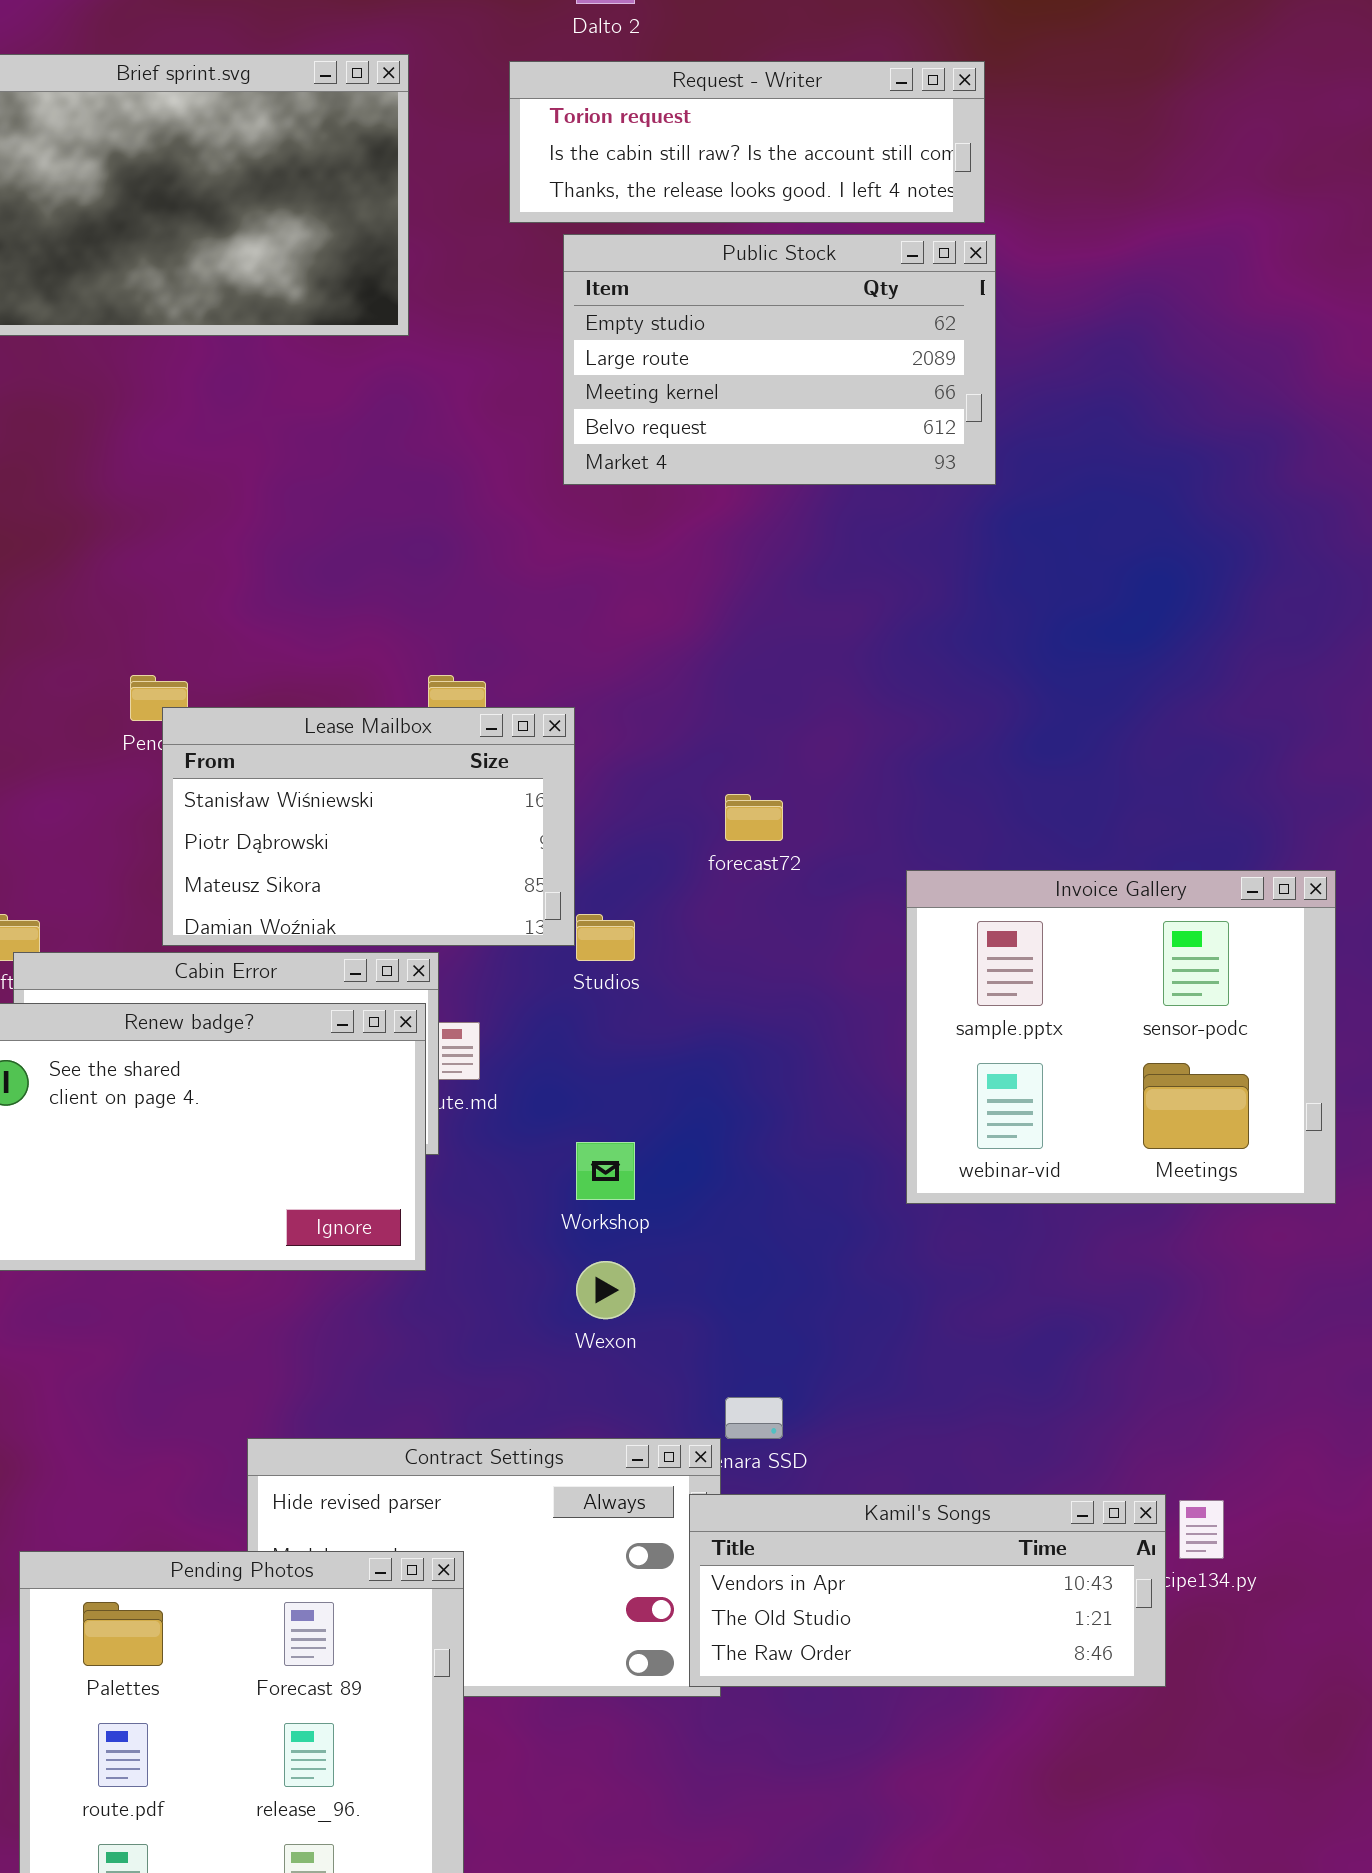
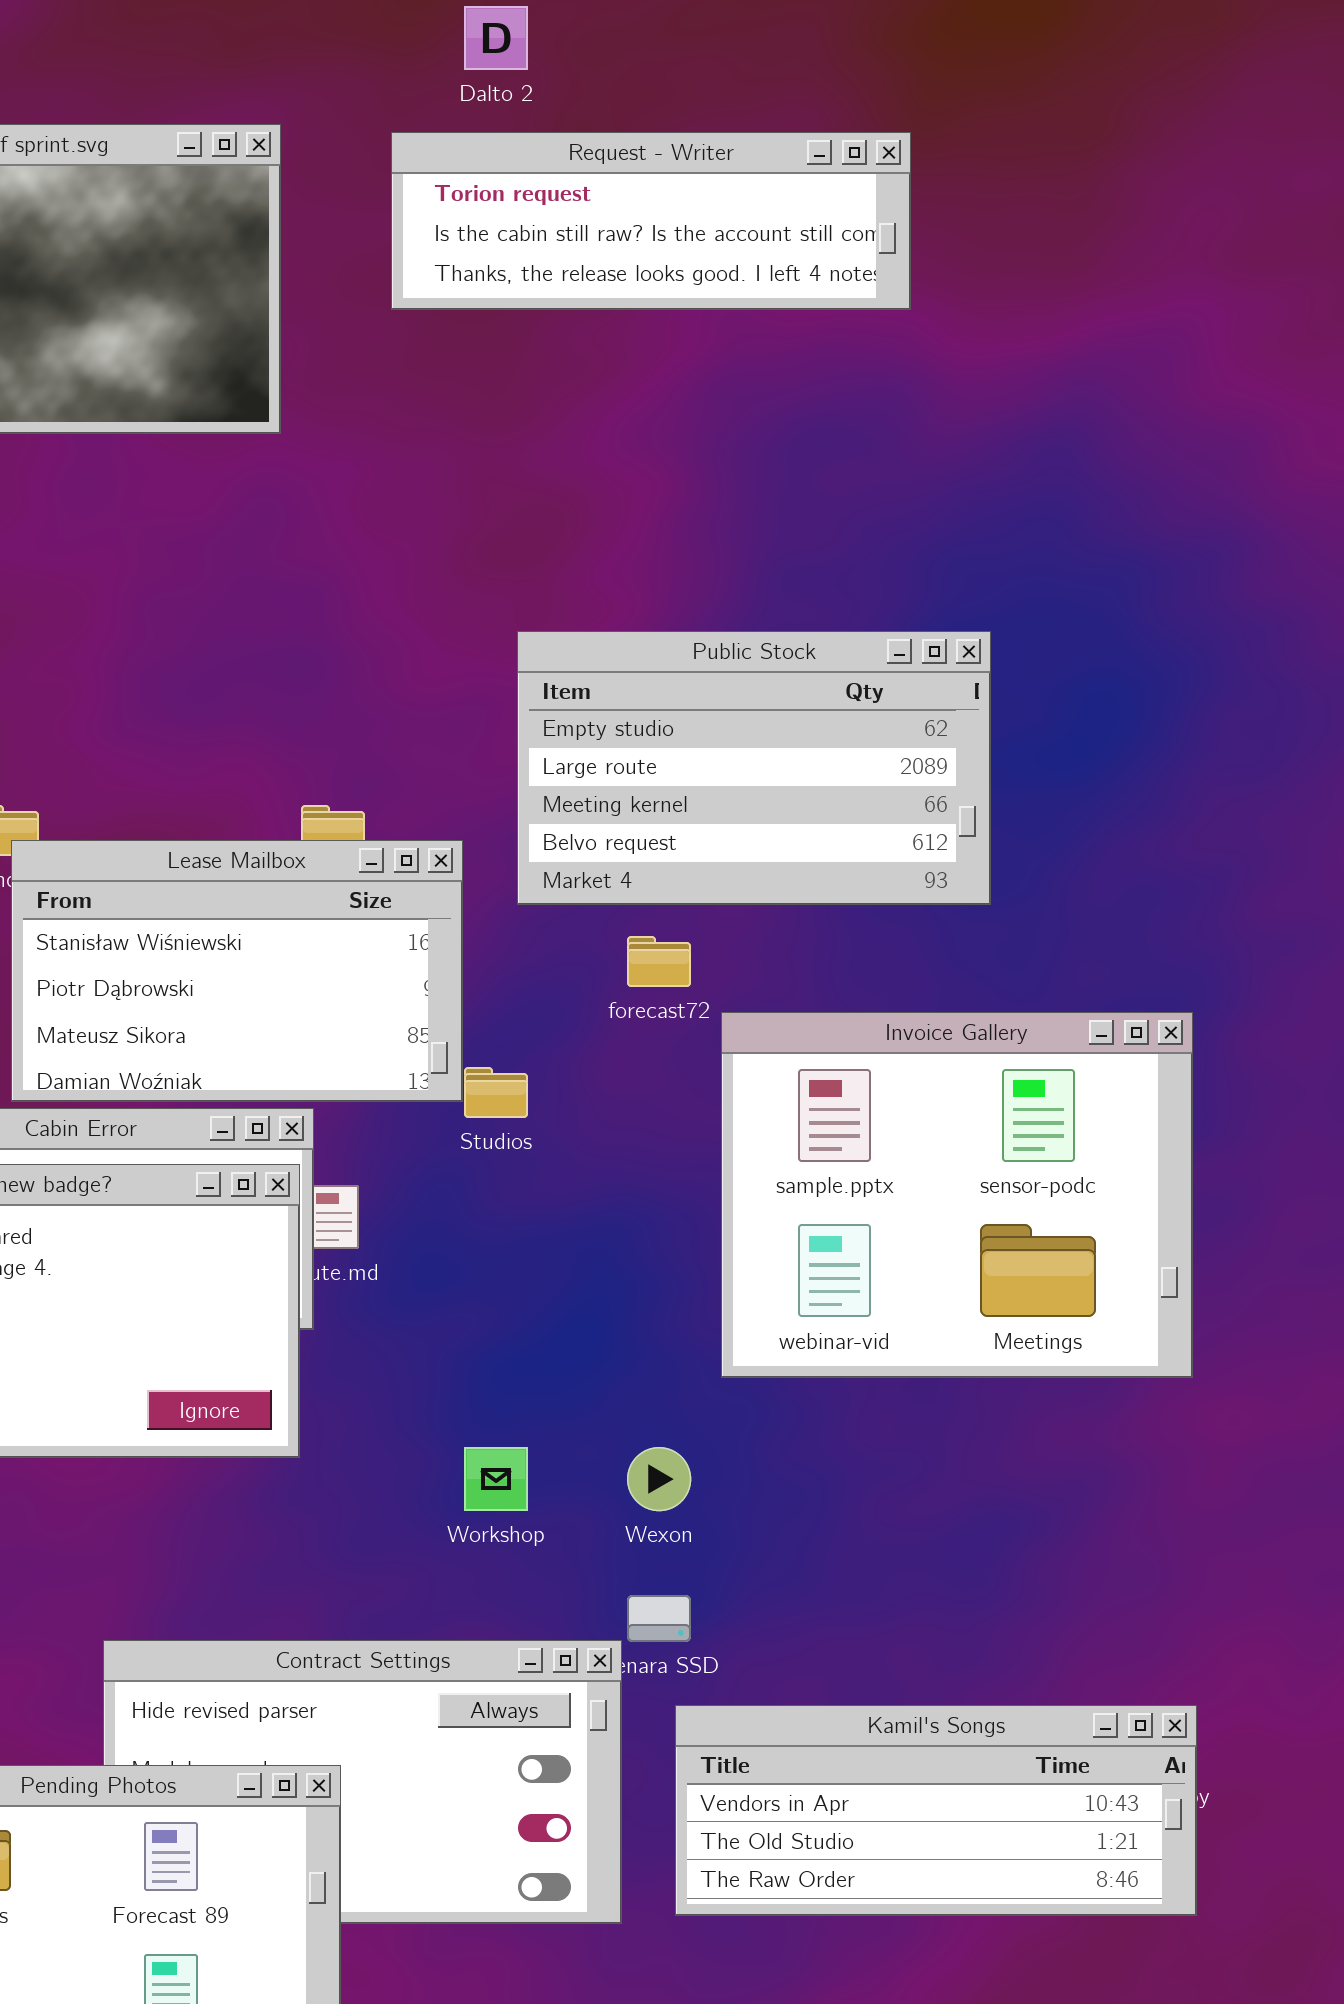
Public Stock: [563,234,996,485] -> [517,631,991,905], moved
Invoice Gallery: [906,870,1336,1204] -> [721,1012,1193,1378], moved
Workshop: [576,1142,635,1200] -> [464,1447,528,1511], moved
Wexon: [576,1261,635,1319] -> [627,1447,691,1511], moved
Kamil's Songs: [689,1494,1166,1687] -> [675,1705,1197,1916], moved

